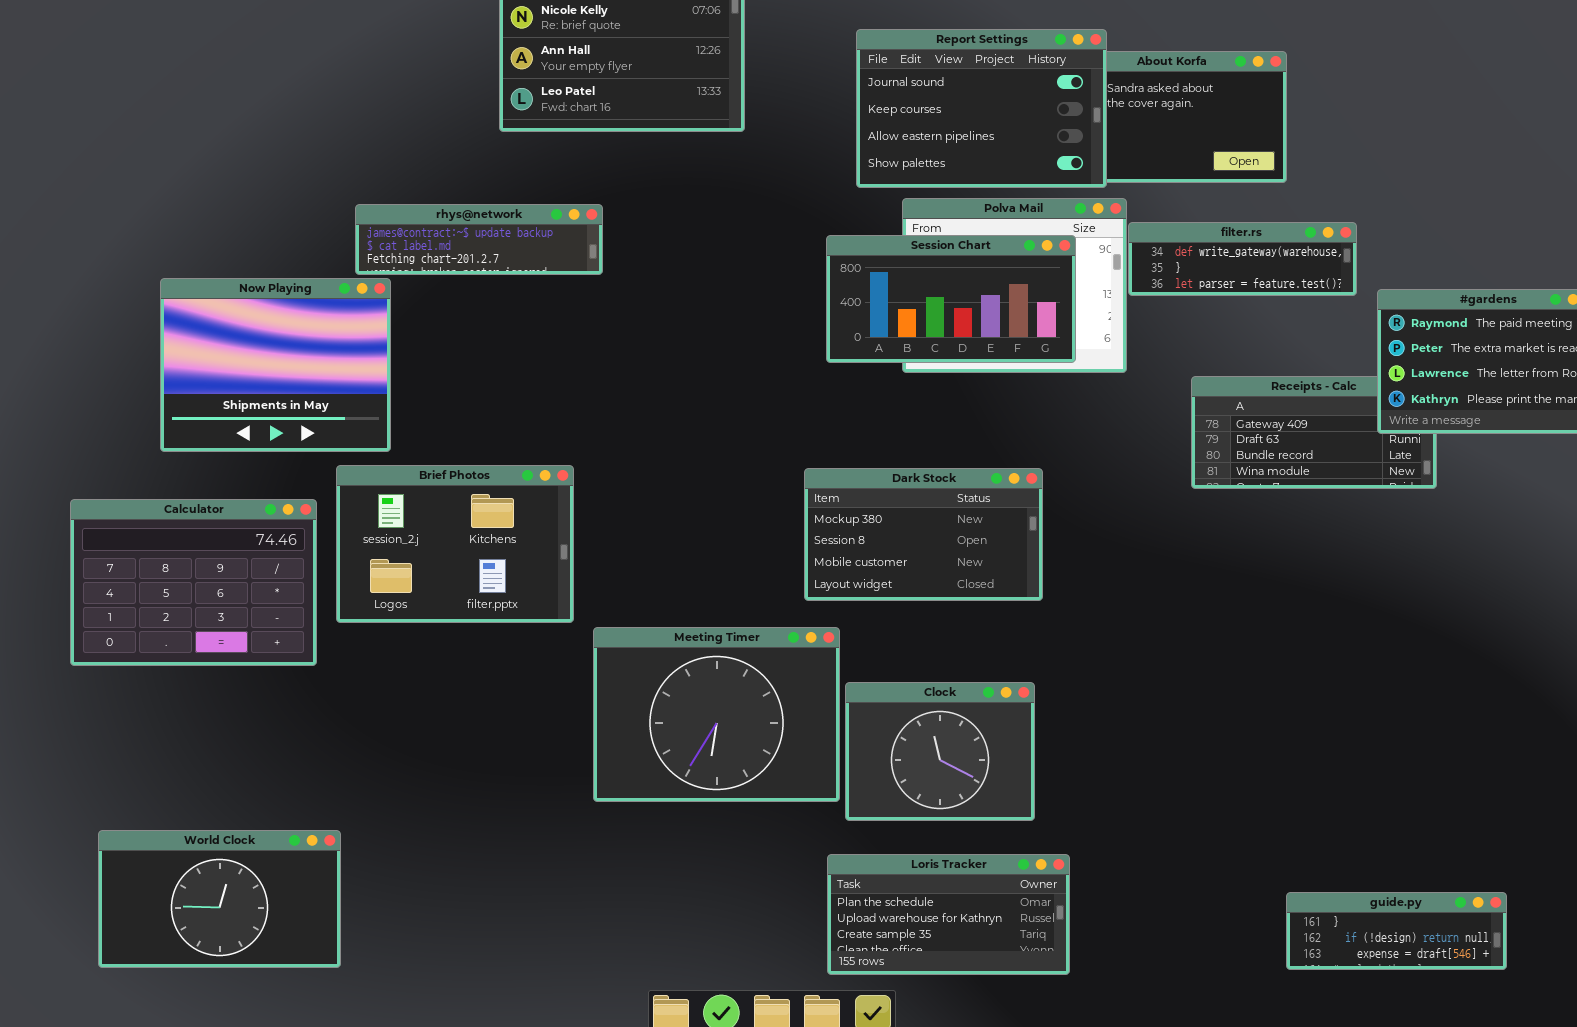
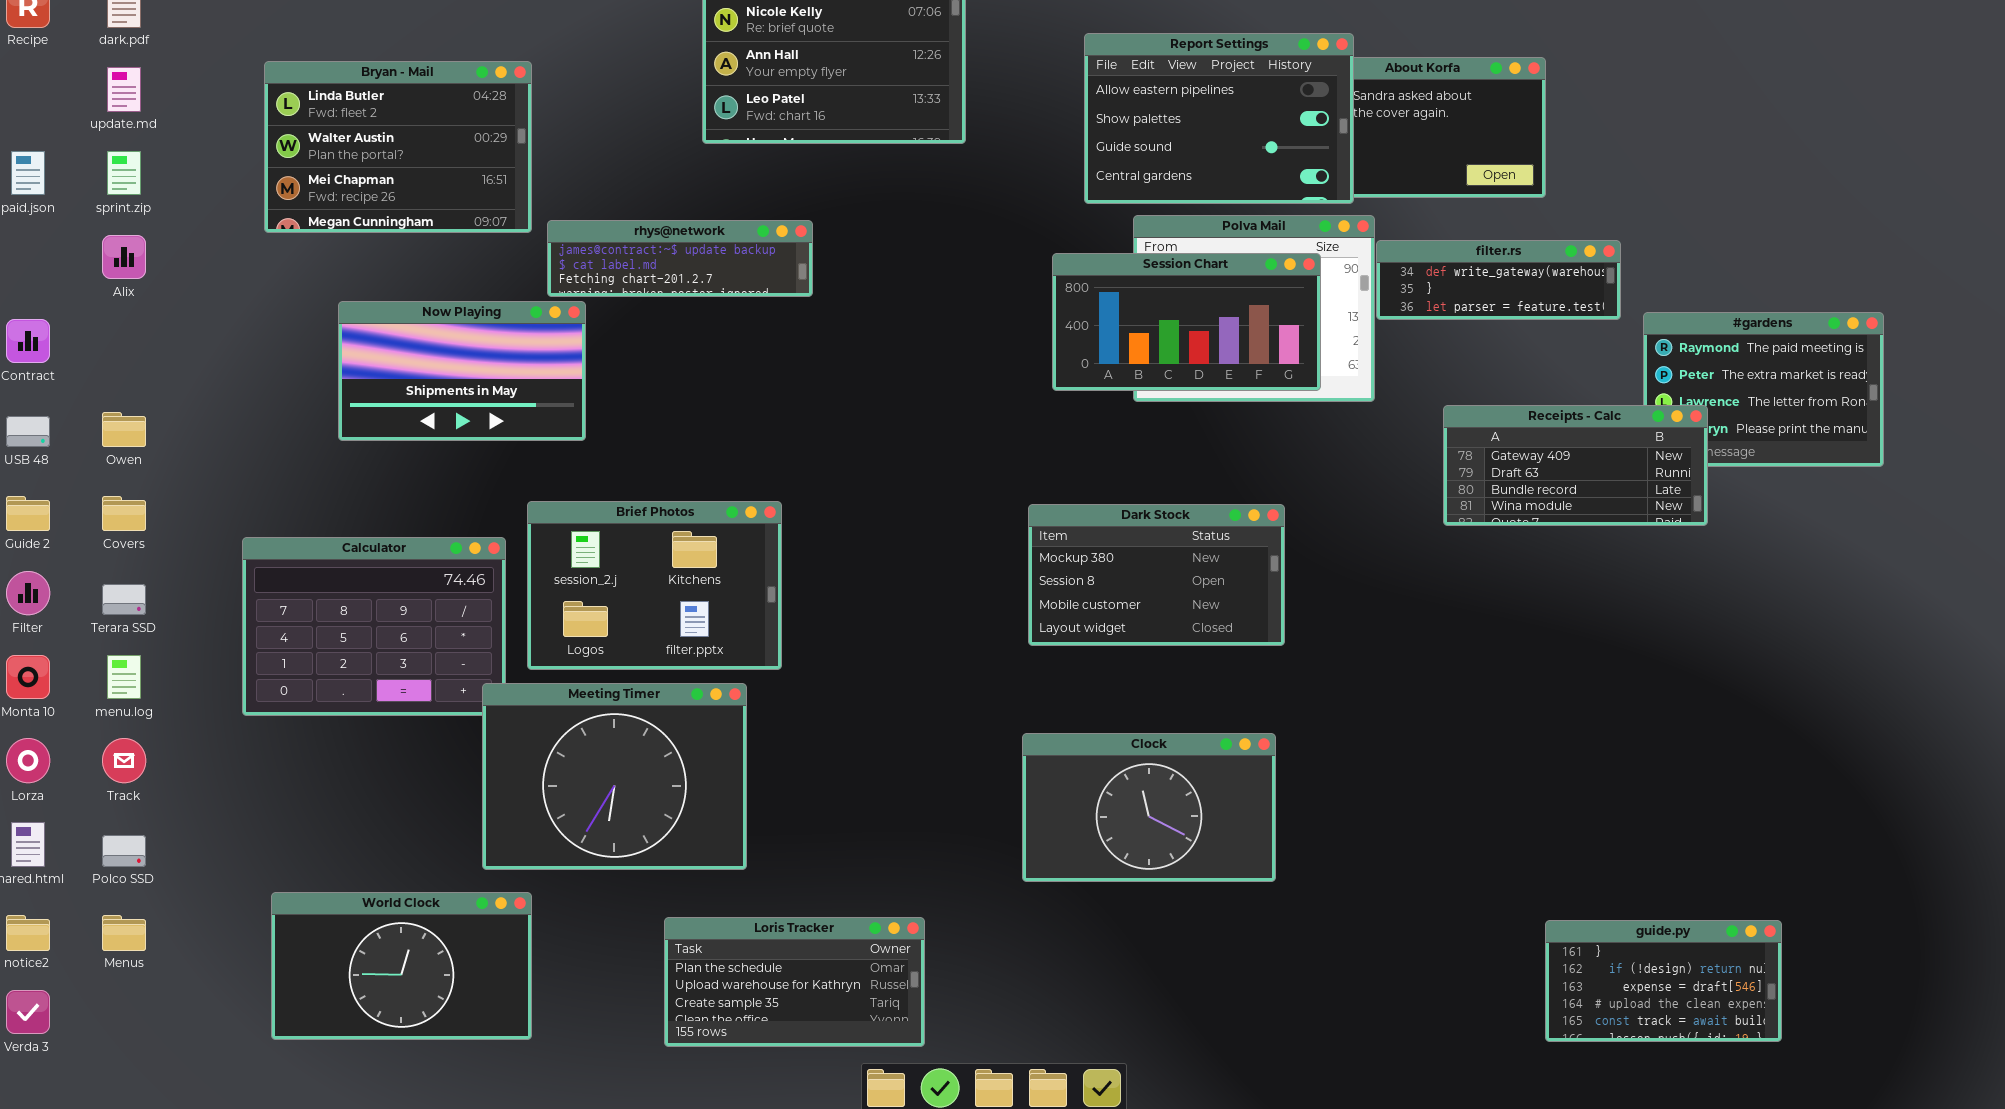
Report Settings: [856,29,1107,188] -> [1084,33,1354,204], scrolled down 2 rows
Bryan - Mail: none -> [264,61,532,233], opened
Now Playing: [160,278,391,452] -> [338,301,586,441], resized
Receipts - Calc: [1191,376,1437,489] -> [1443,405,1708,526], raised
Meeting Timer: [593,627,840,802] -> [482,683,747,870], moved
Clock: [845,682,1035,821] -> [1022,733,1276,882], resized
Loris Tracker: [827,854,1070,975] -> [664,917,925,1047], moved
guide.py: [1286,892,1507,970] -> [1545,920,1782,1042], resized

